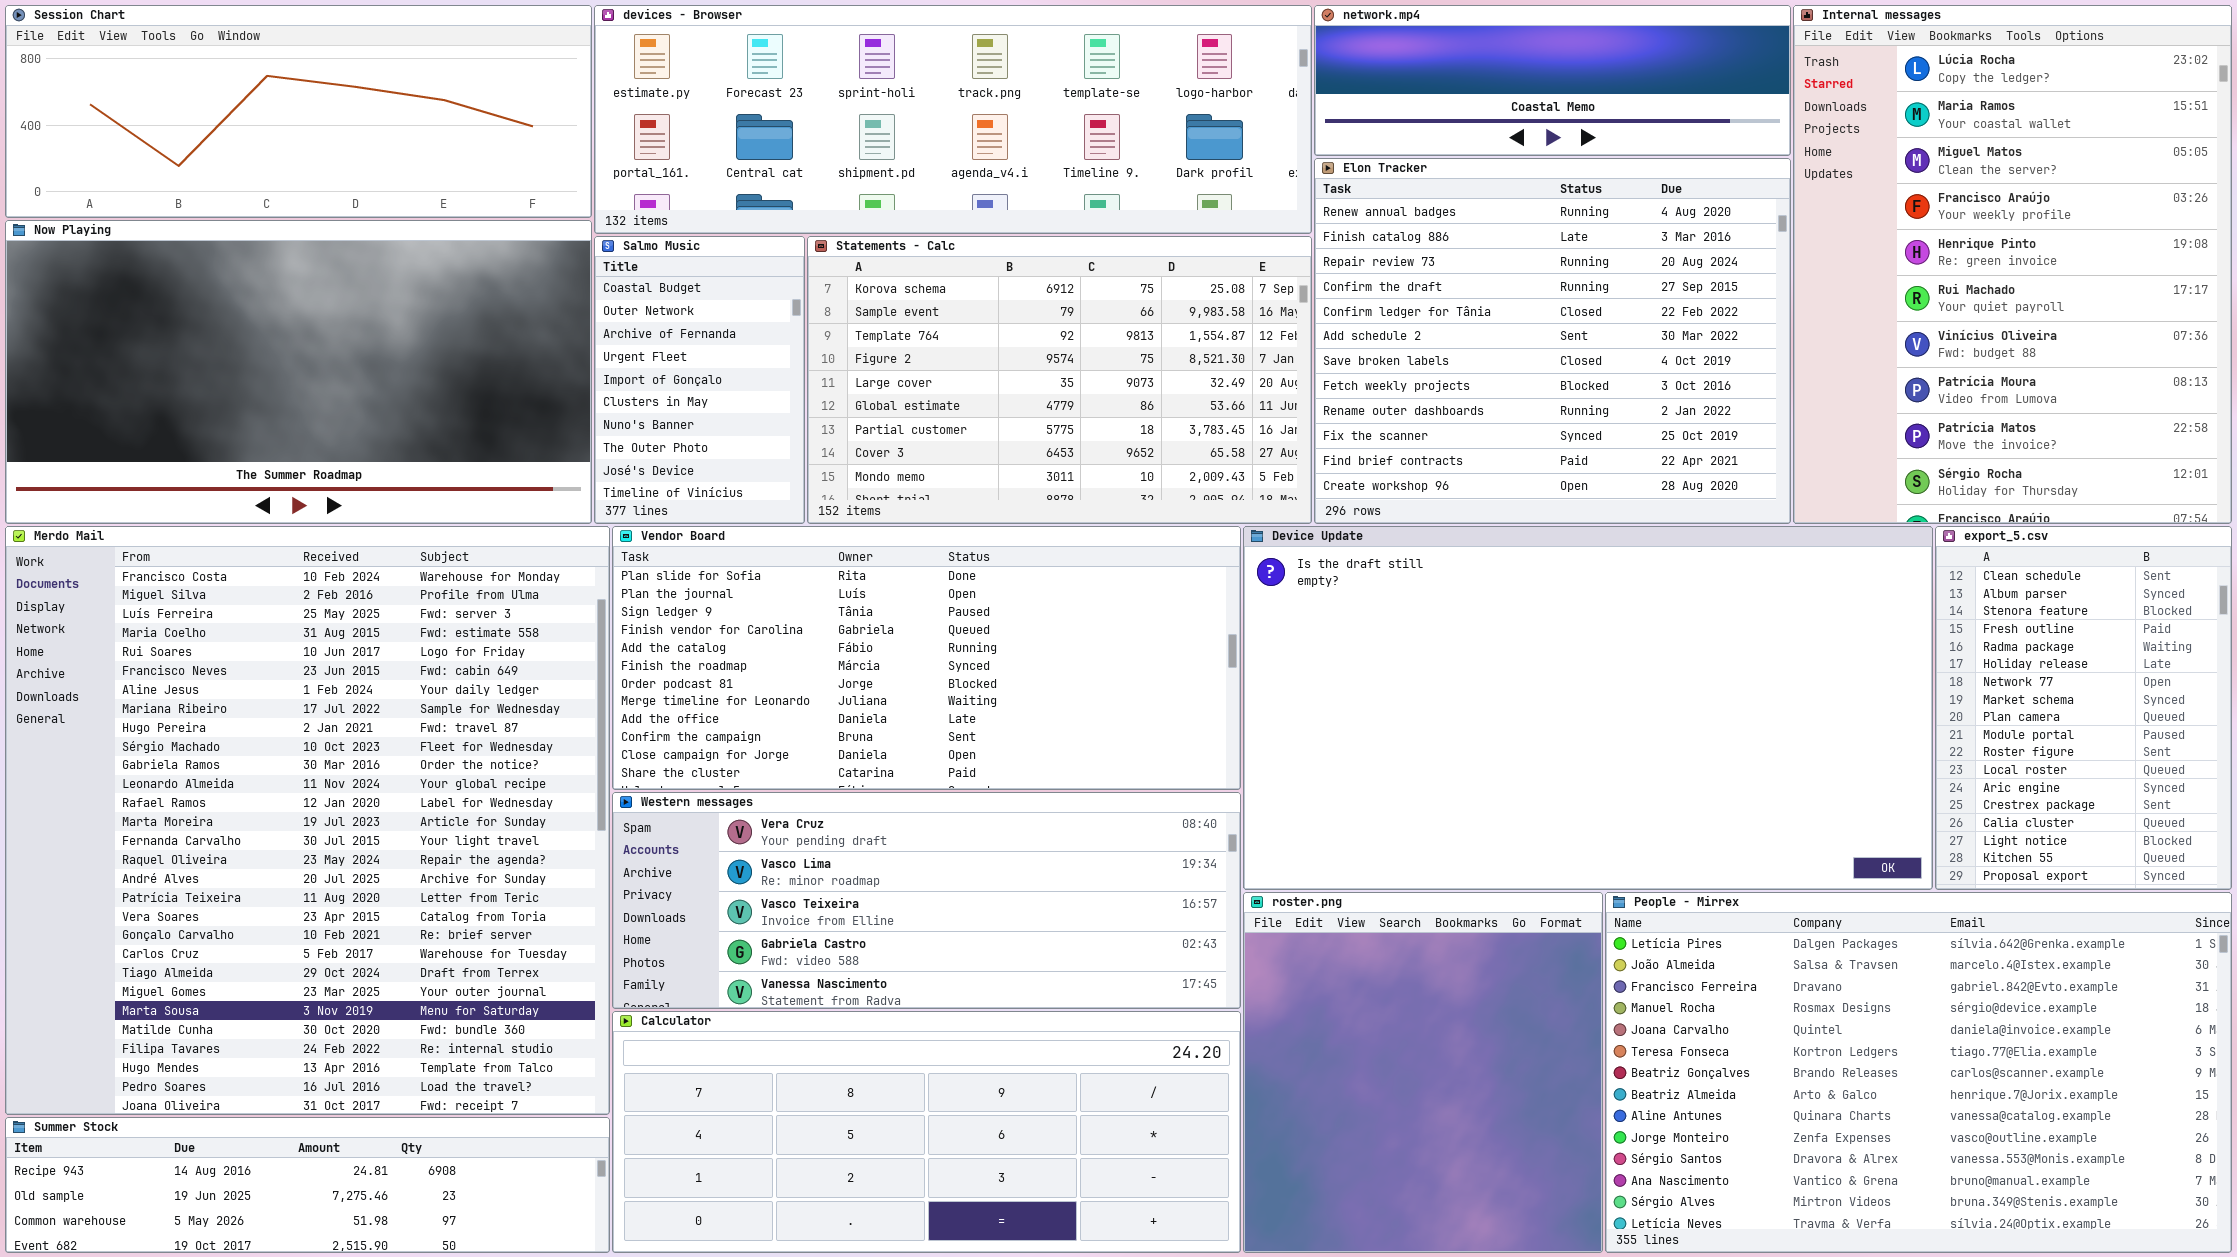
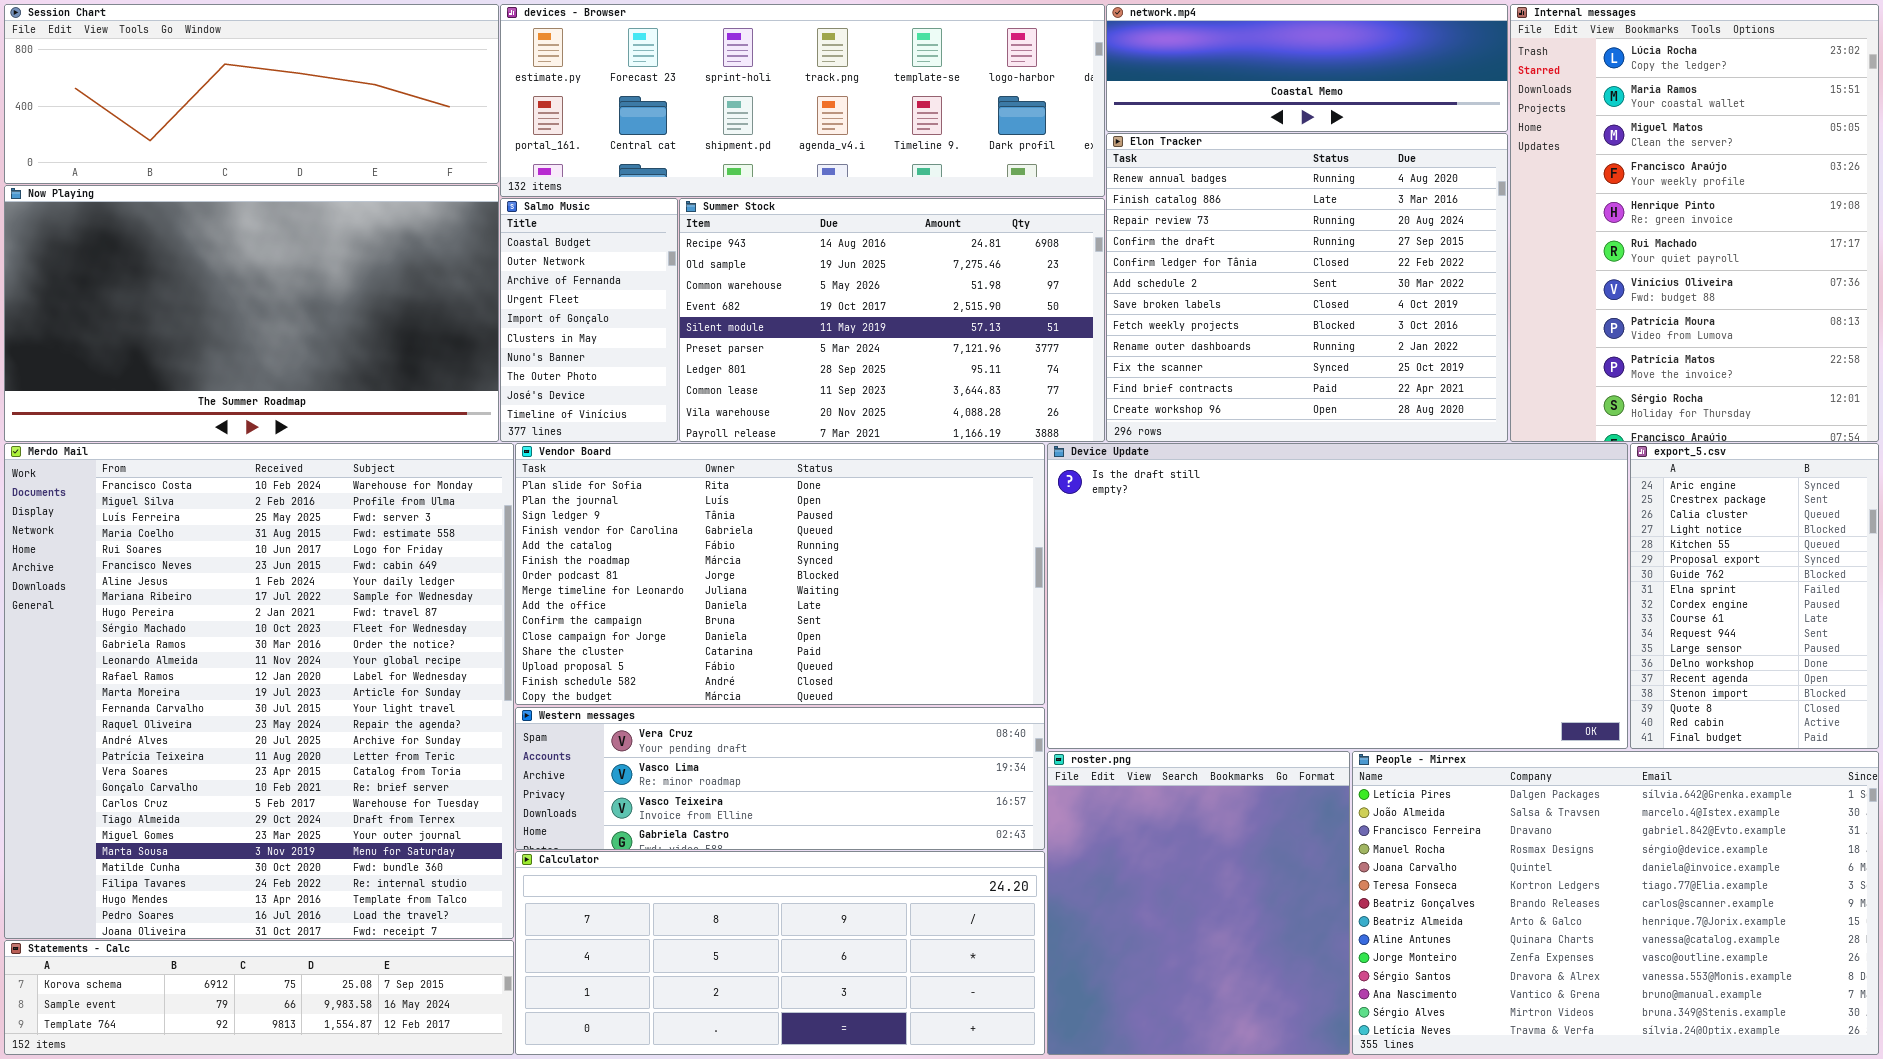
Statements - Calc: [807,236,1312,524] -> [4,940,514,1055], moved, resized
Vendor Board: [612,526,1241,790] -> [515,443,1045,705], resized
export_5.csv: [1935,526,2232,890] -> [1630,443,1879,749], scrolled down 12 rows
Western messages: [612,792,1241,1009] -> [515,707,1045,850], resized
Summer Stock: [5,1117,610,1253] -> [679,198,1105,442], moved, resized

